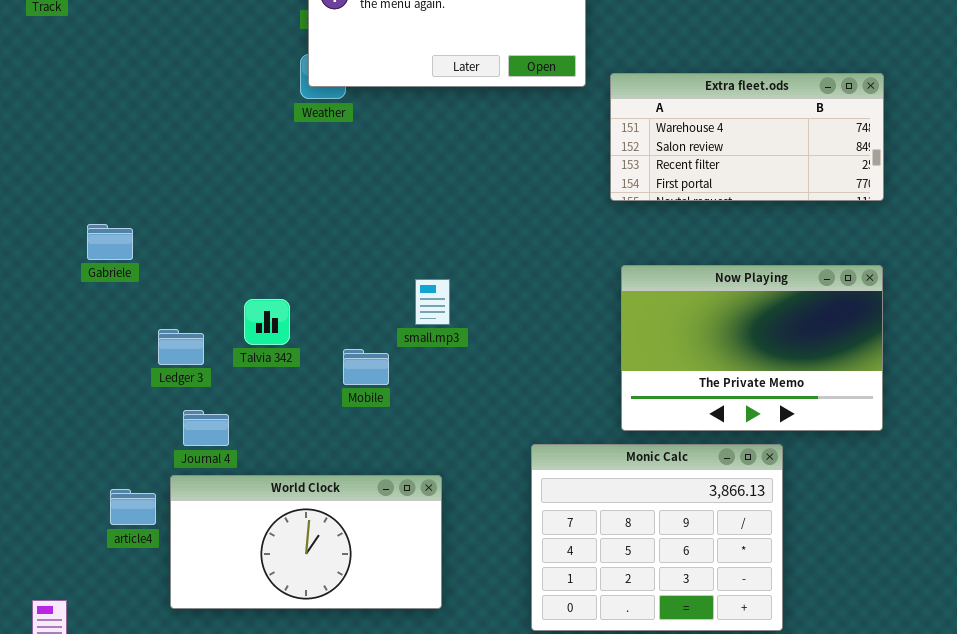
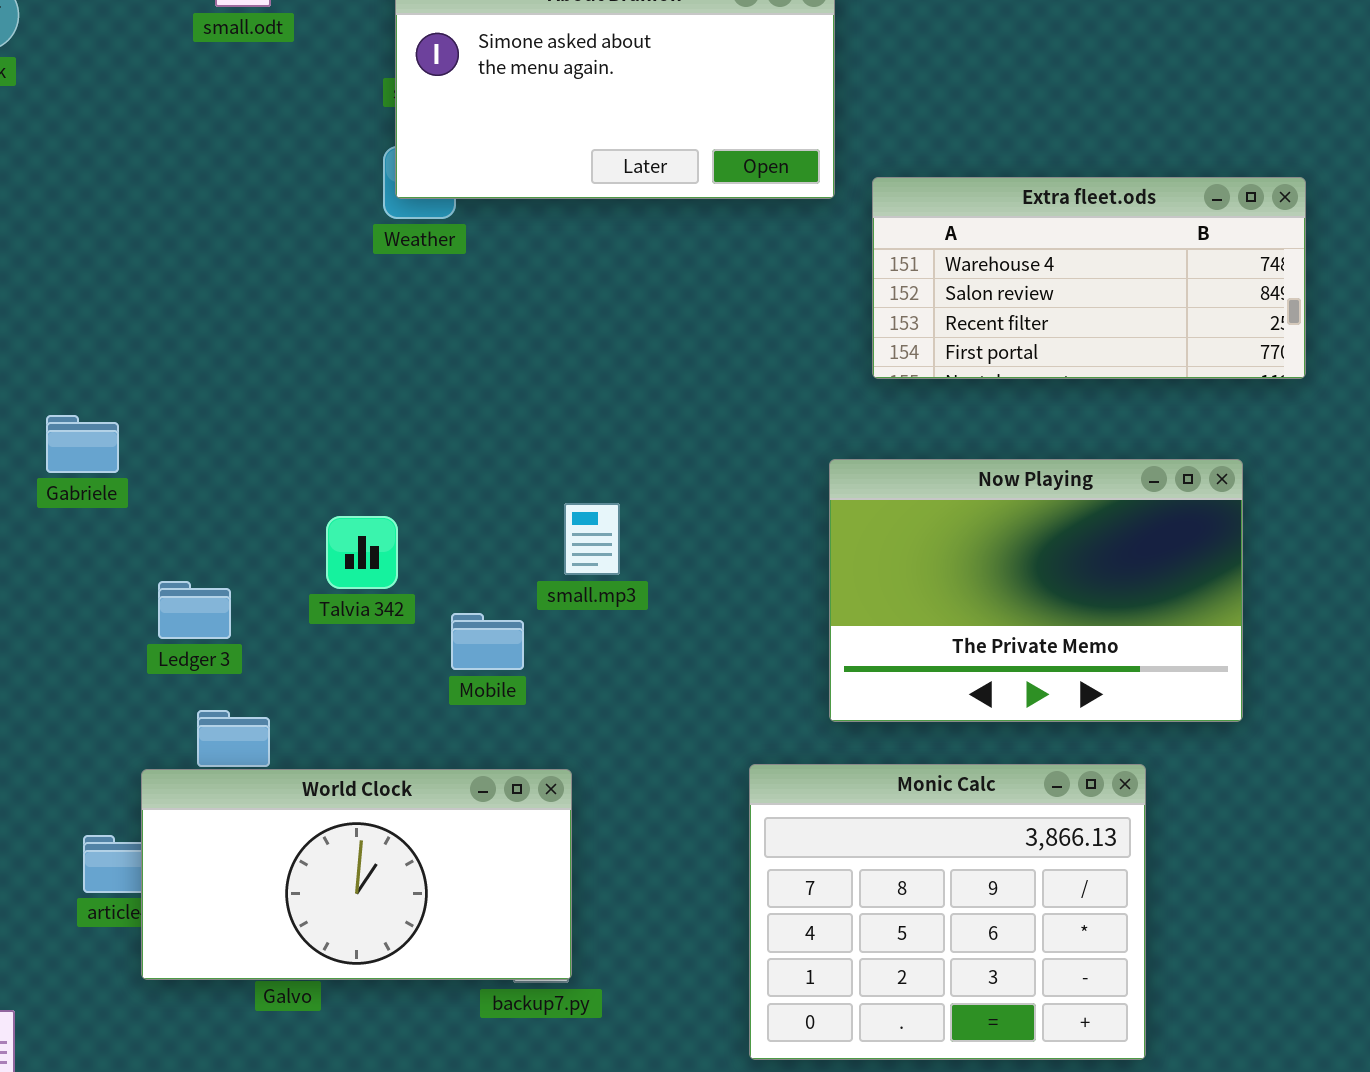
Now Playing: [621,265,883,431] -> [829,459,1243,722], moved
Talvia 342: [244,299,290,345] -> [326,516,398,589], moved
World Clock: [170,475,442,609] -> [141,769,572,980], moved

